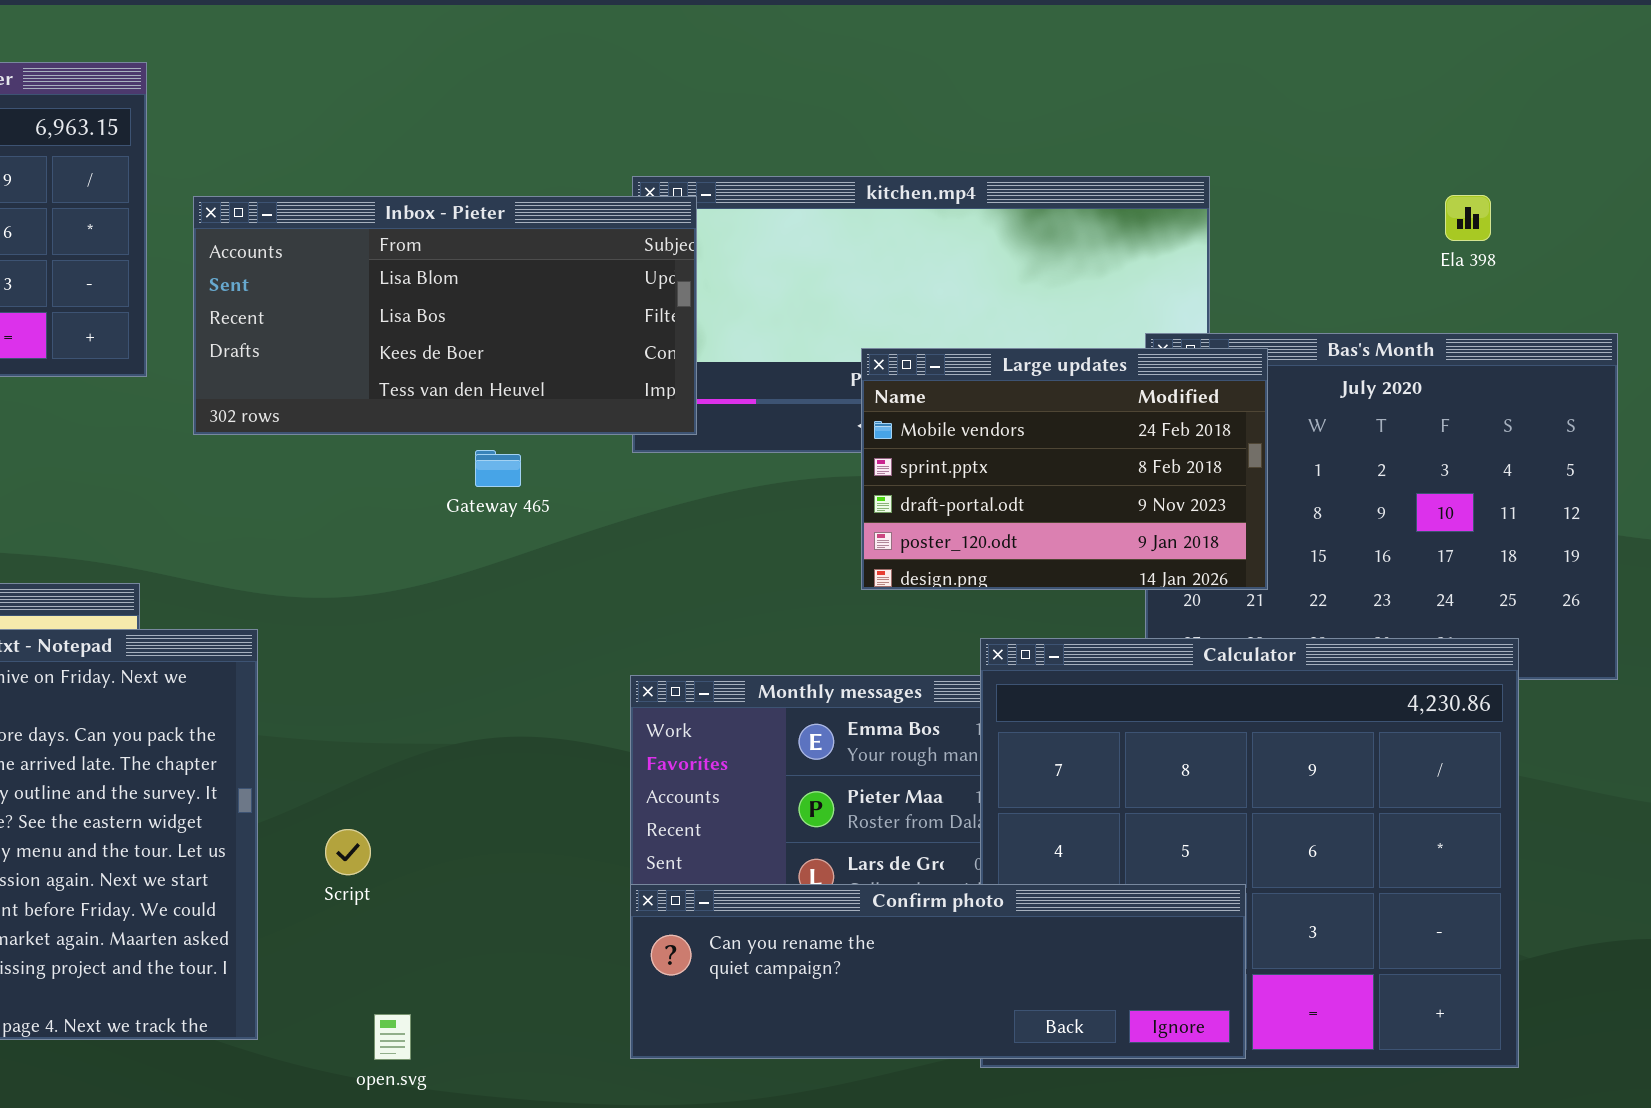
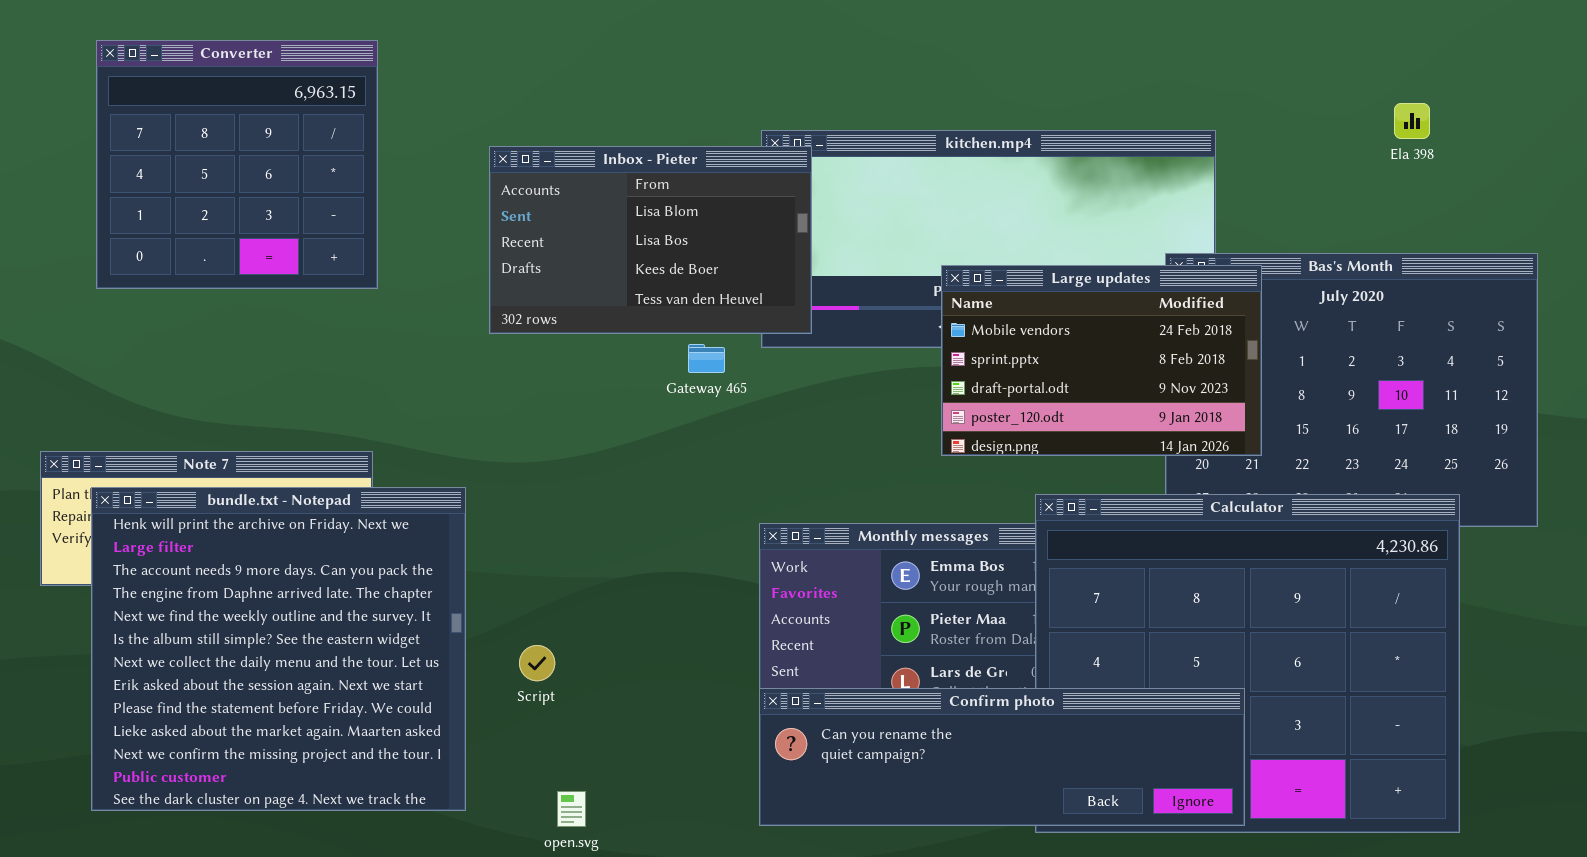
Ela 398: [1445,195,1491,241] -> [1394,103,1430,139], moved
Inbox - Pieter: [193,196,697,435] -> [489,146,812,334], resized
Gateway 465: [475,450,521,487] -> [688,344,725,373], moved

